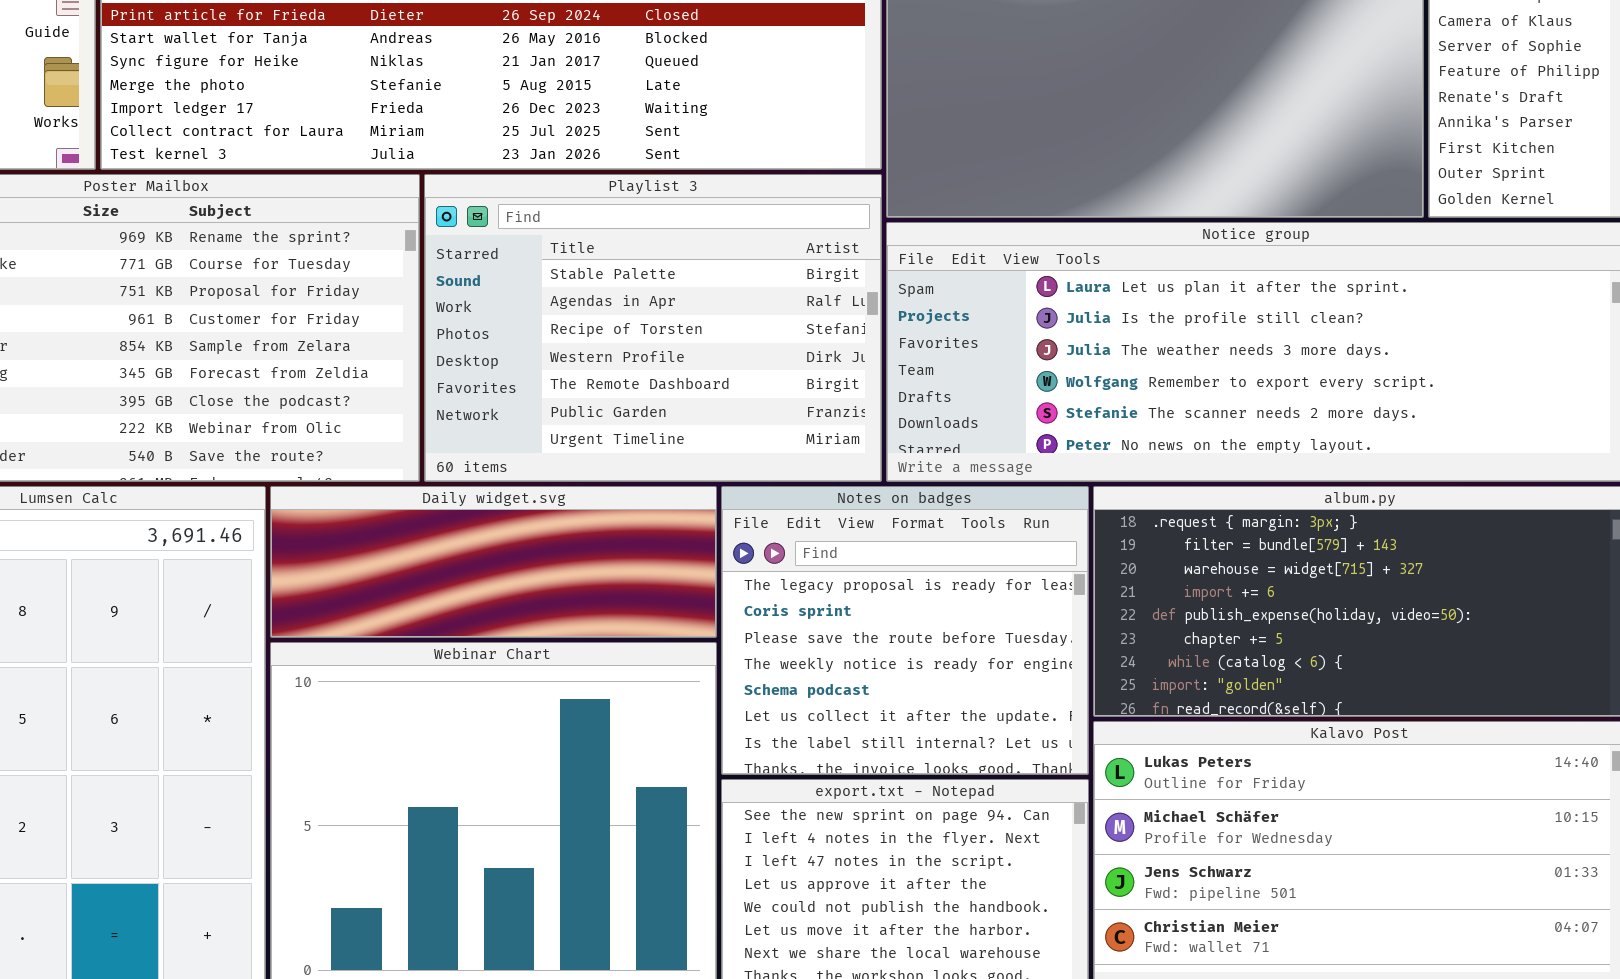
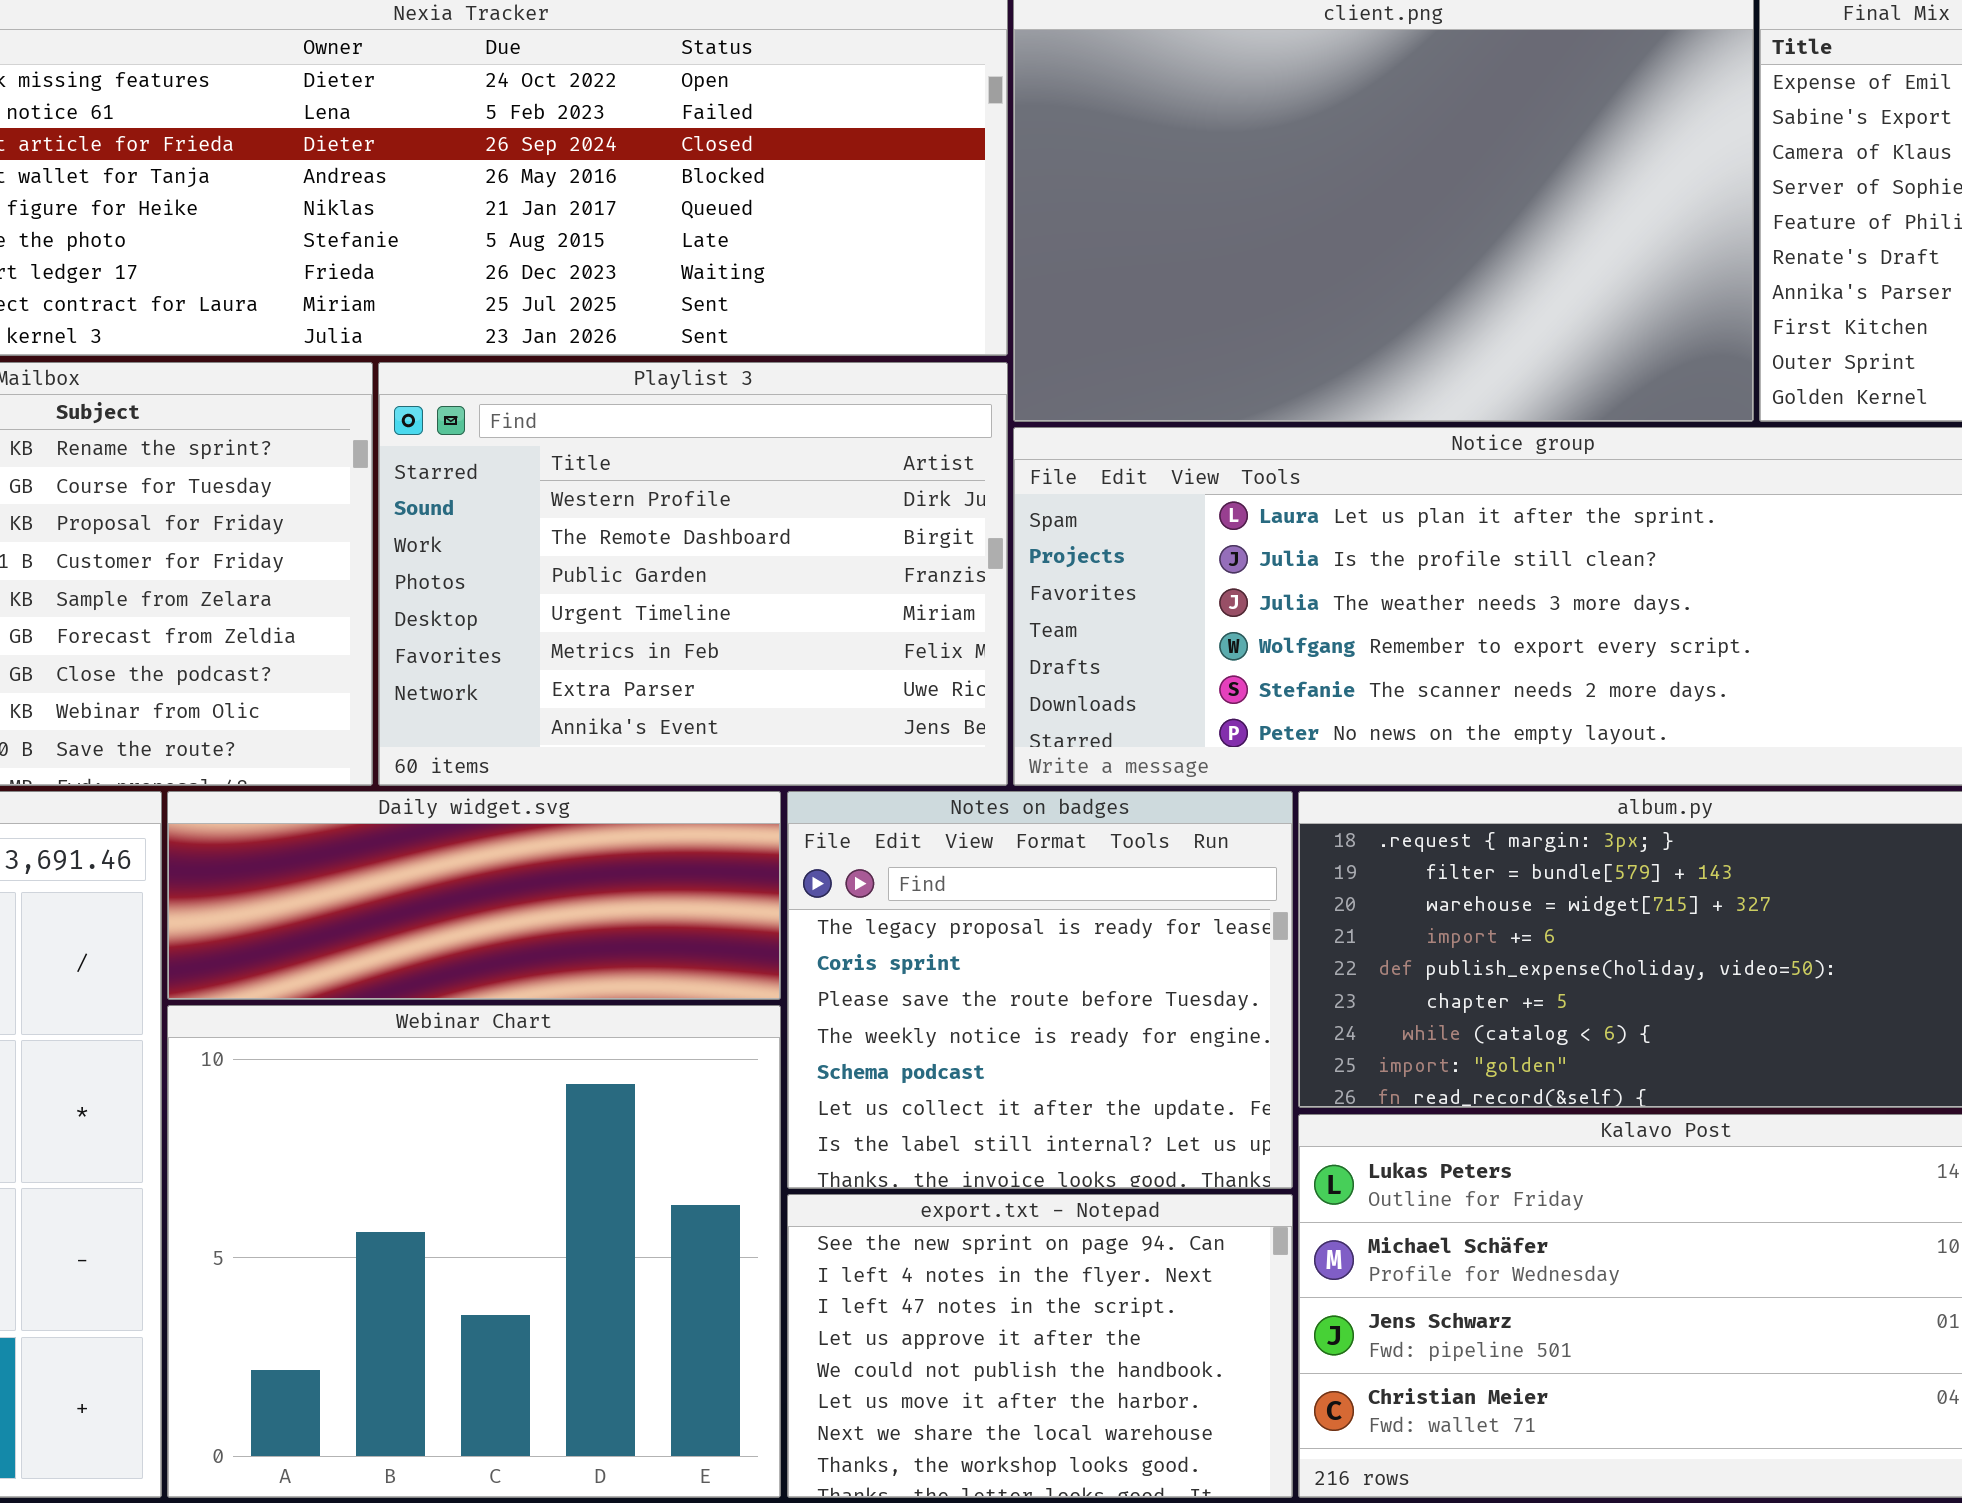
Playlist 3: [424,174,882,482] -> [378,362,1008,786], scrolled down 3 rows

